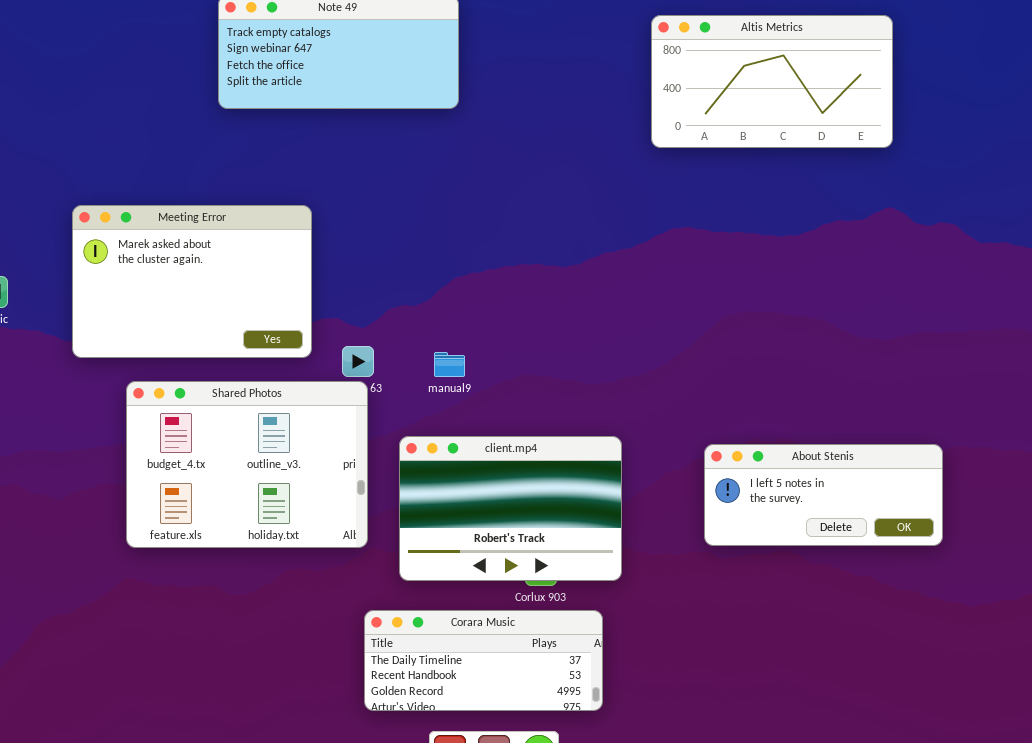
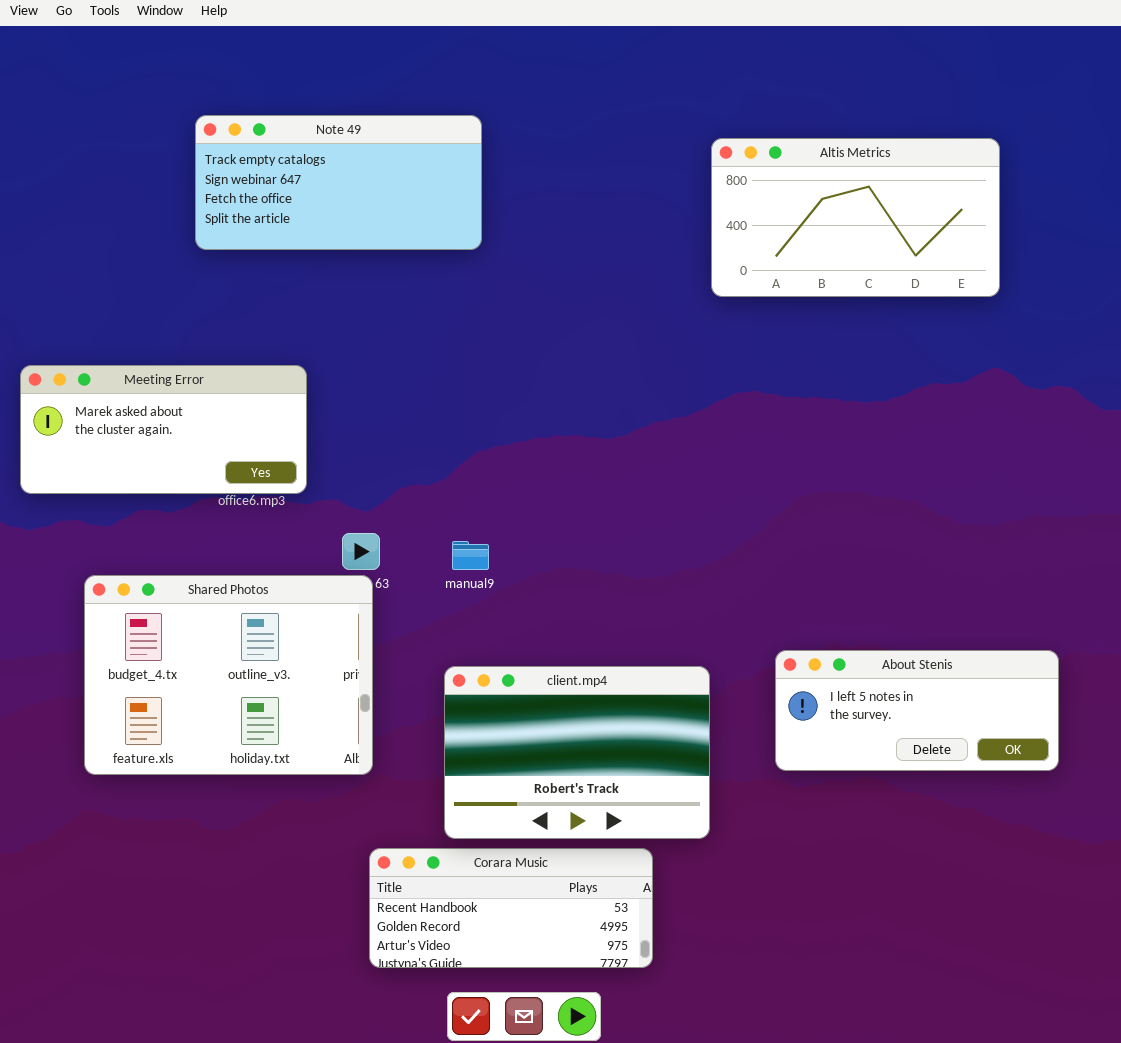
Meeting Error: [72,205,312,358] -> [20,365,307,494], resized
client.mp4: [399,436,622,581] -> [444,666,710,839], moved
Corara Music: [364,610,603,711] -> [369,848,653,968], scrolled down 1 row

